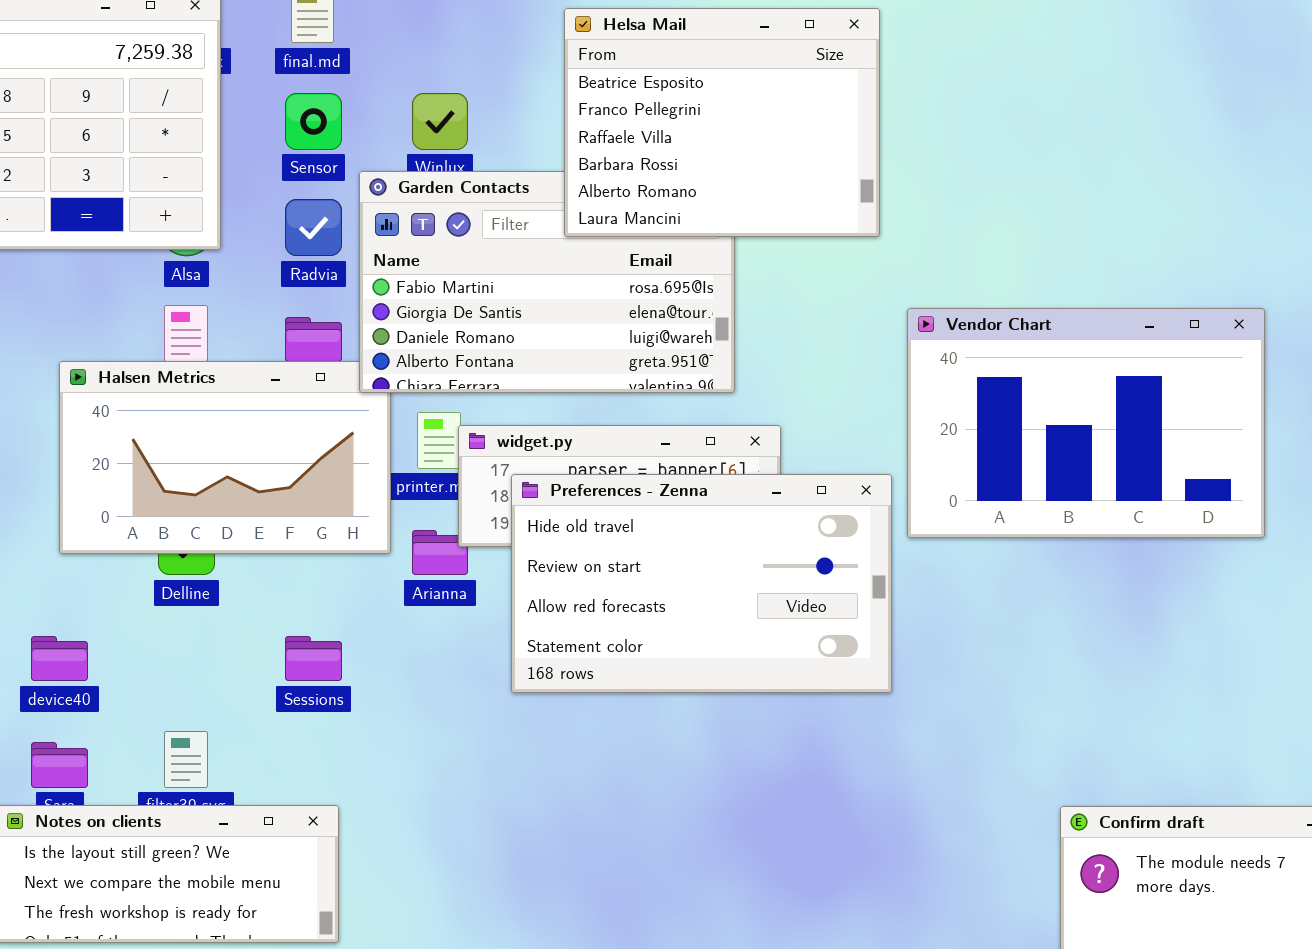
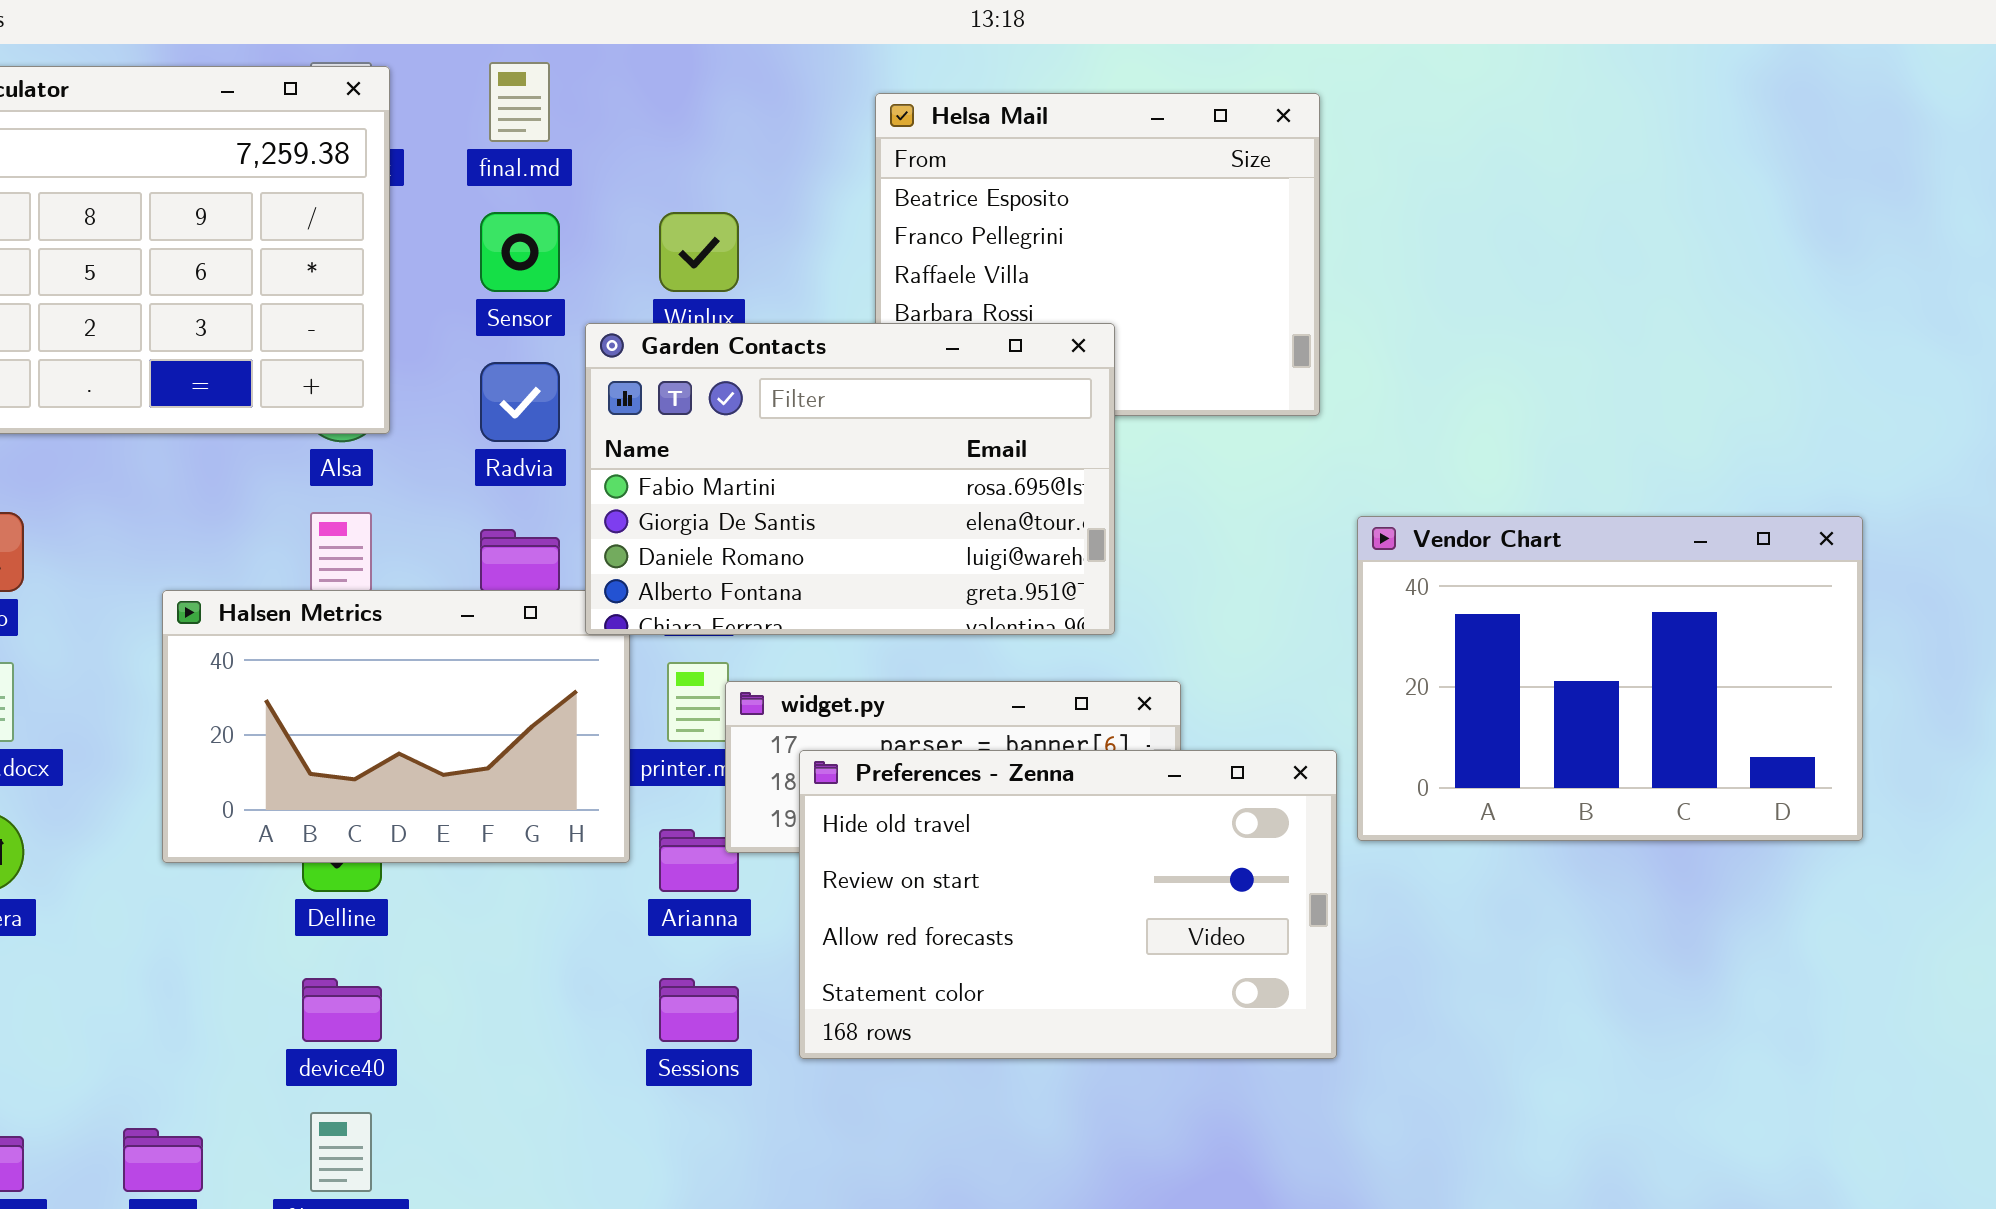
Garden Contacts: [359,171,735,393] -> [585,323,1115,635], raised
device40: [31,636,88,681] -> [302,978,382,1042], moved
Sessions: [285,636,342,681] -> [659,978,739,1042], moved

